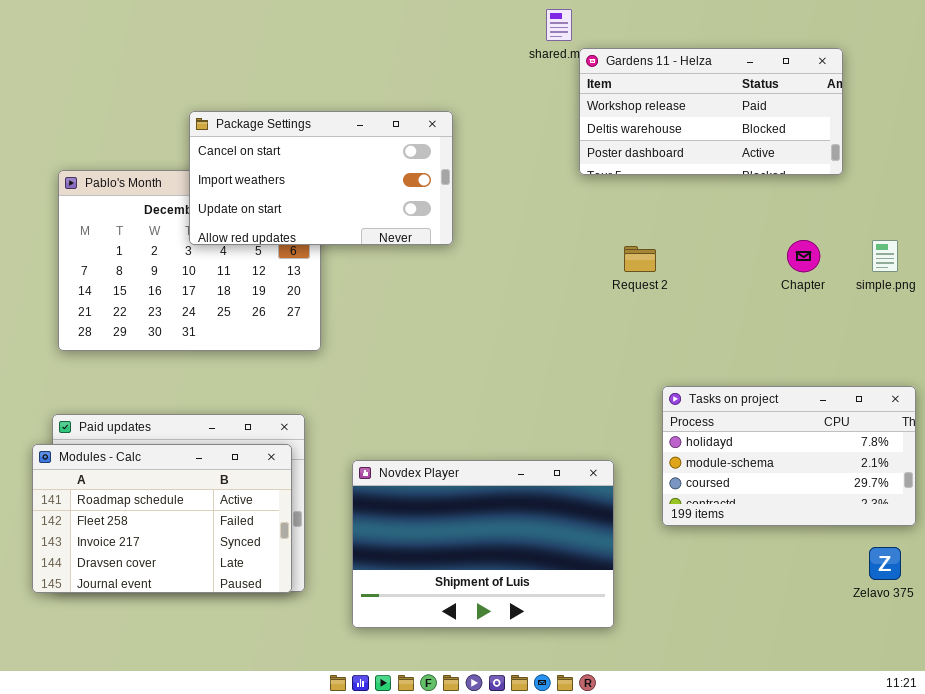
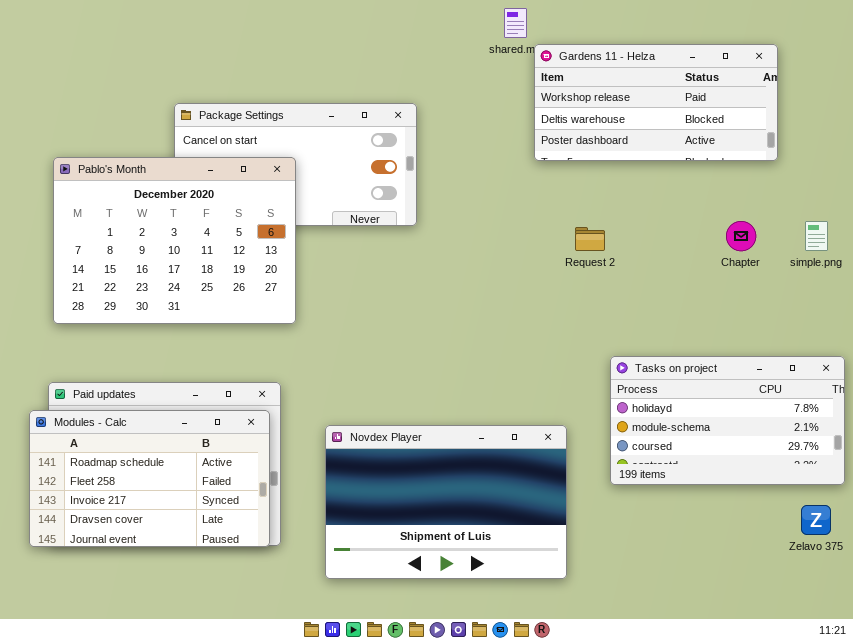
Pablo's Month: [58,170,321,351] -> [53,157,296,324], raised

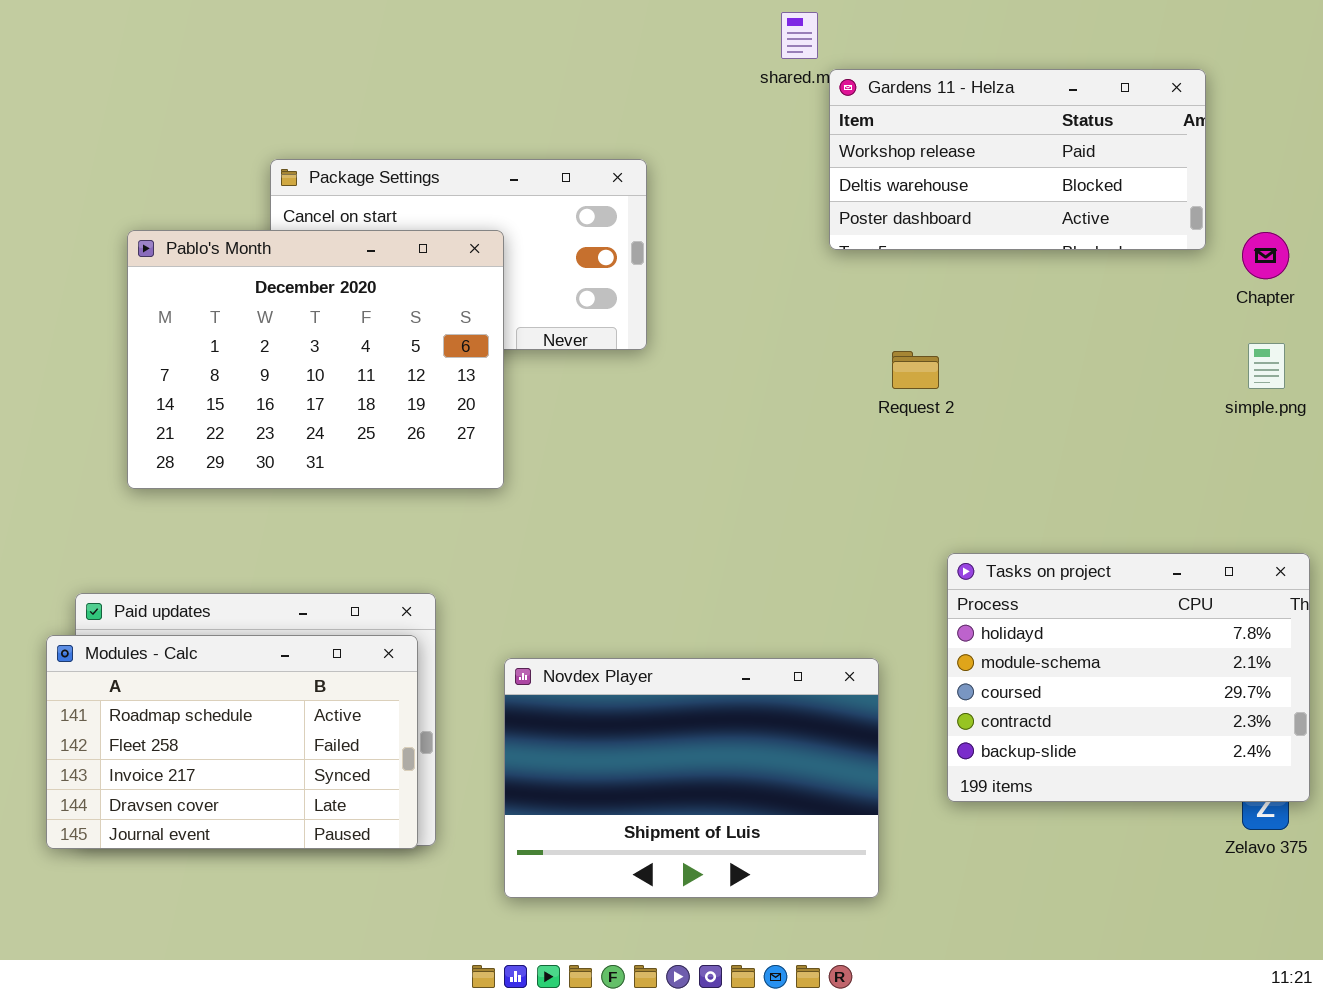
Pablo's Month: [53,157,296,324] -> [127,230,504,489], moved
Chapter: [726,221,756,251] -> [1242,232,1289,279], moved
Tasks on project: [610,356,845,485] -> [947,553,1310,802], resized

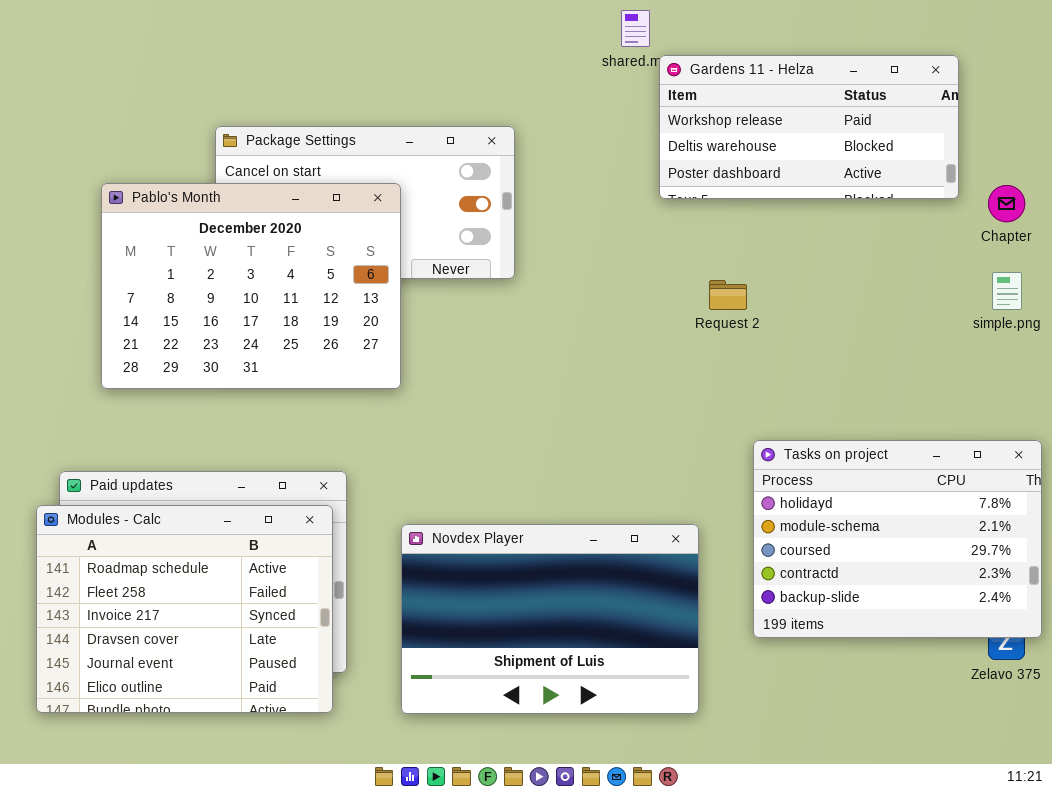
Modules - Calc: [46,635,418,849] -> [36,505,333,713], resized

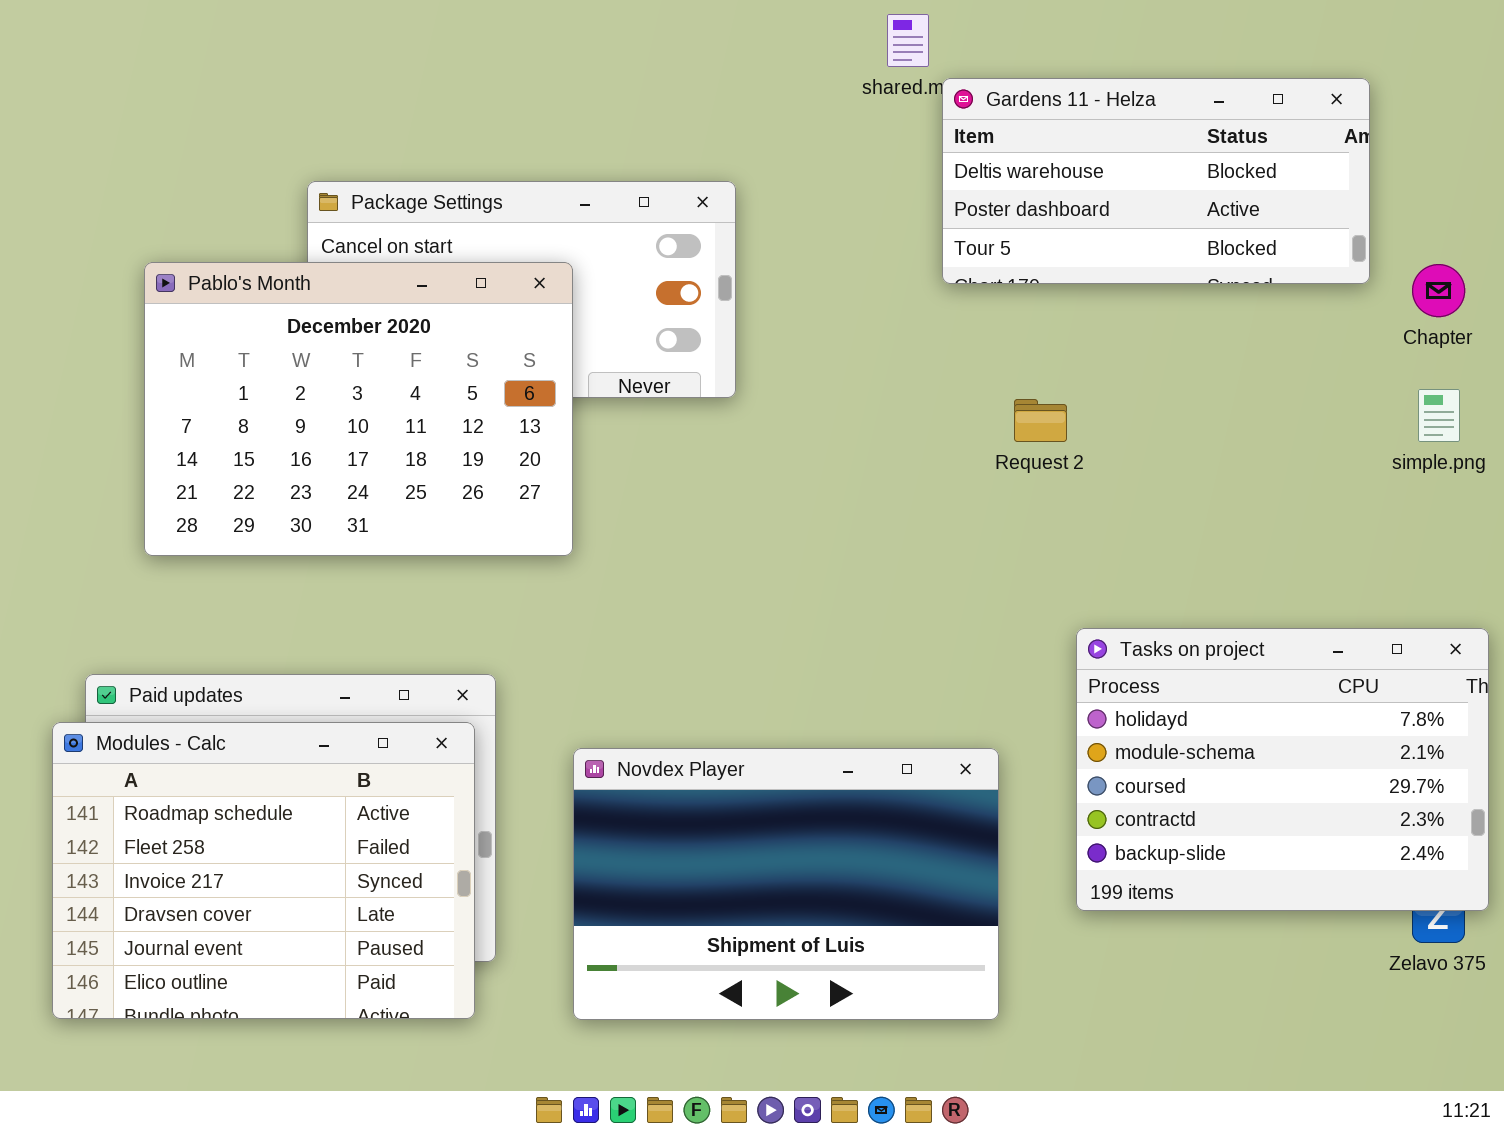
Gardens 11 - Helza: [659,55,959,199] -> [942,78,1370,284], scrolled down 1 row

